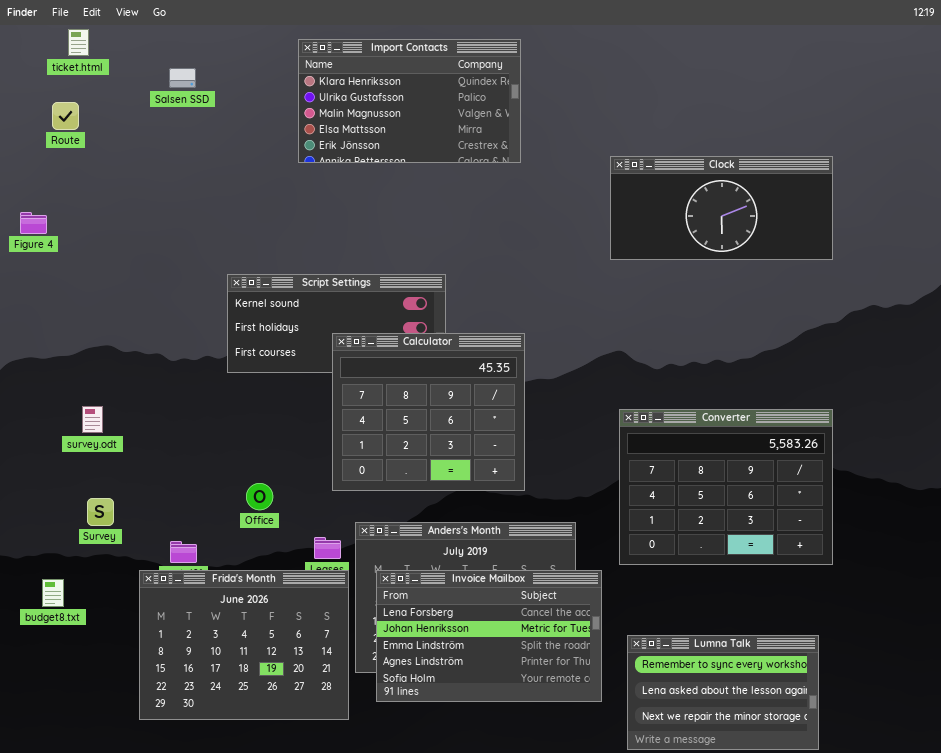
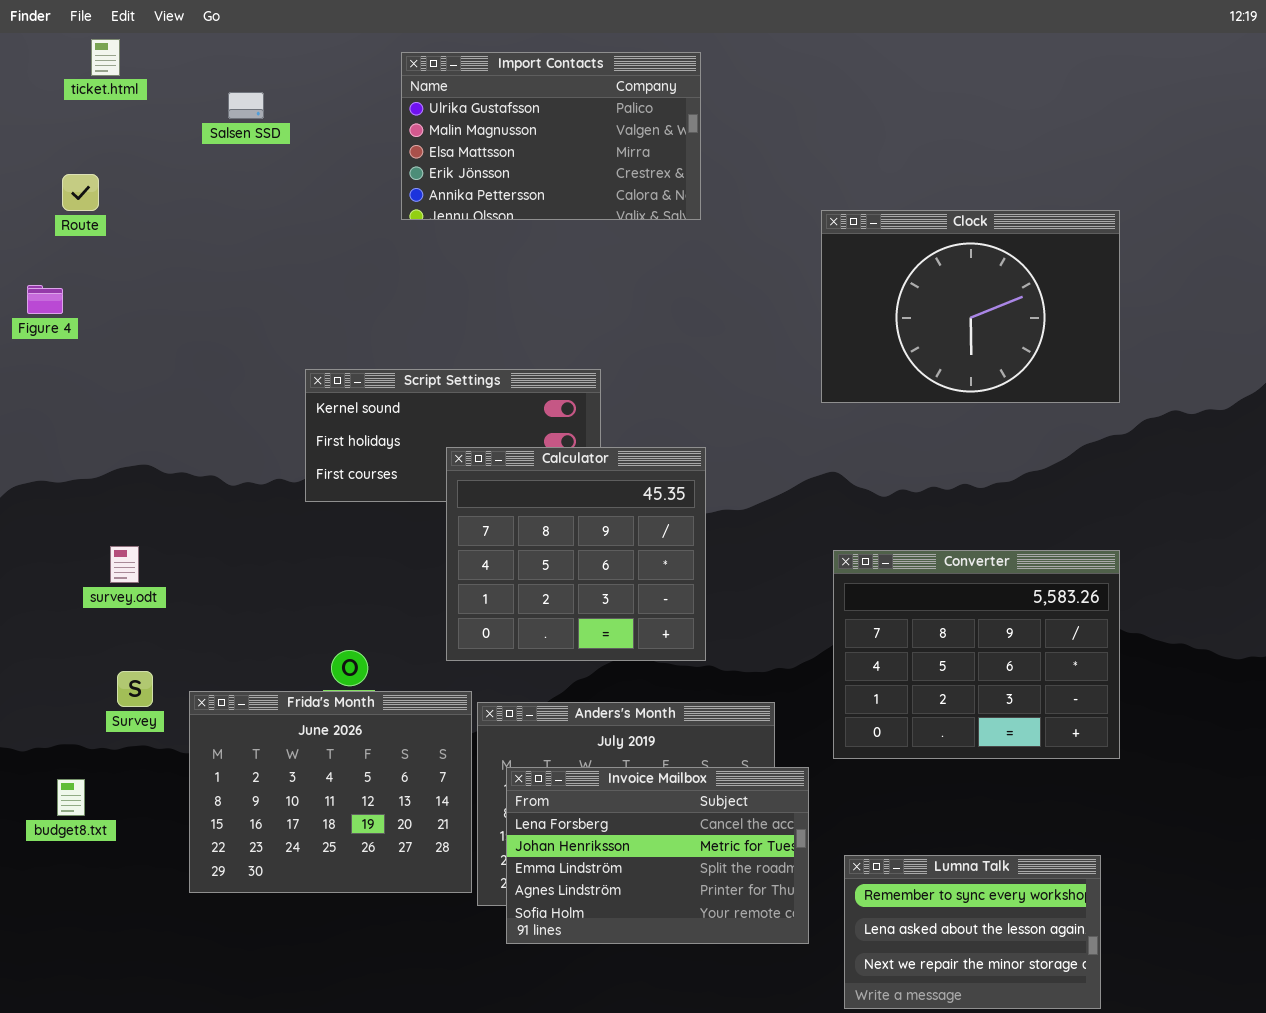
Import Contacts: [298,39,521,163] -> [401,52,701,220], scrolled down 1 row
Route: [52,102,79,130] -> [62,174,99,211], moved
Clock: [610,156,833,260] -> [821,210,1120,403], resized
Frida's Month: [139,570,349,720] -> [189,691,472,893], moved

